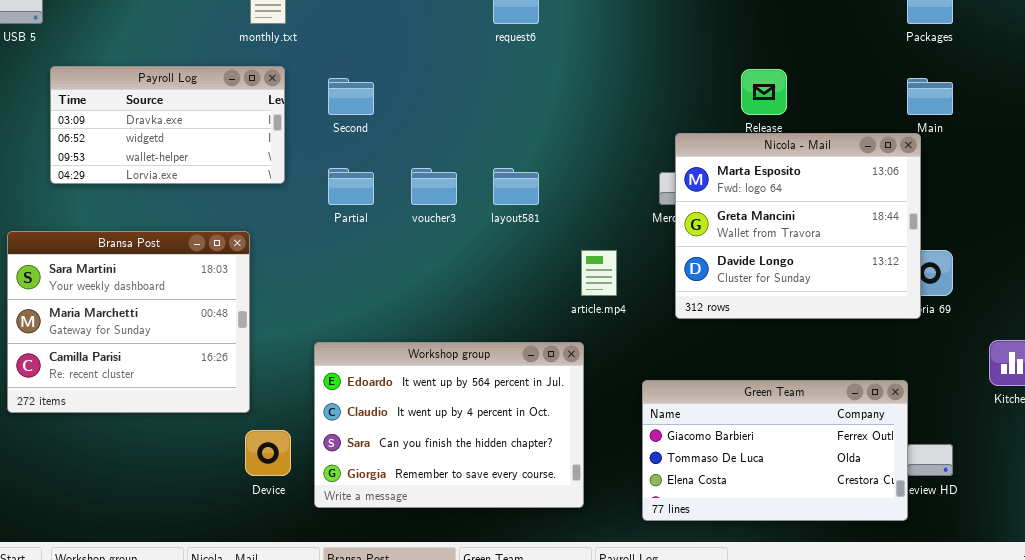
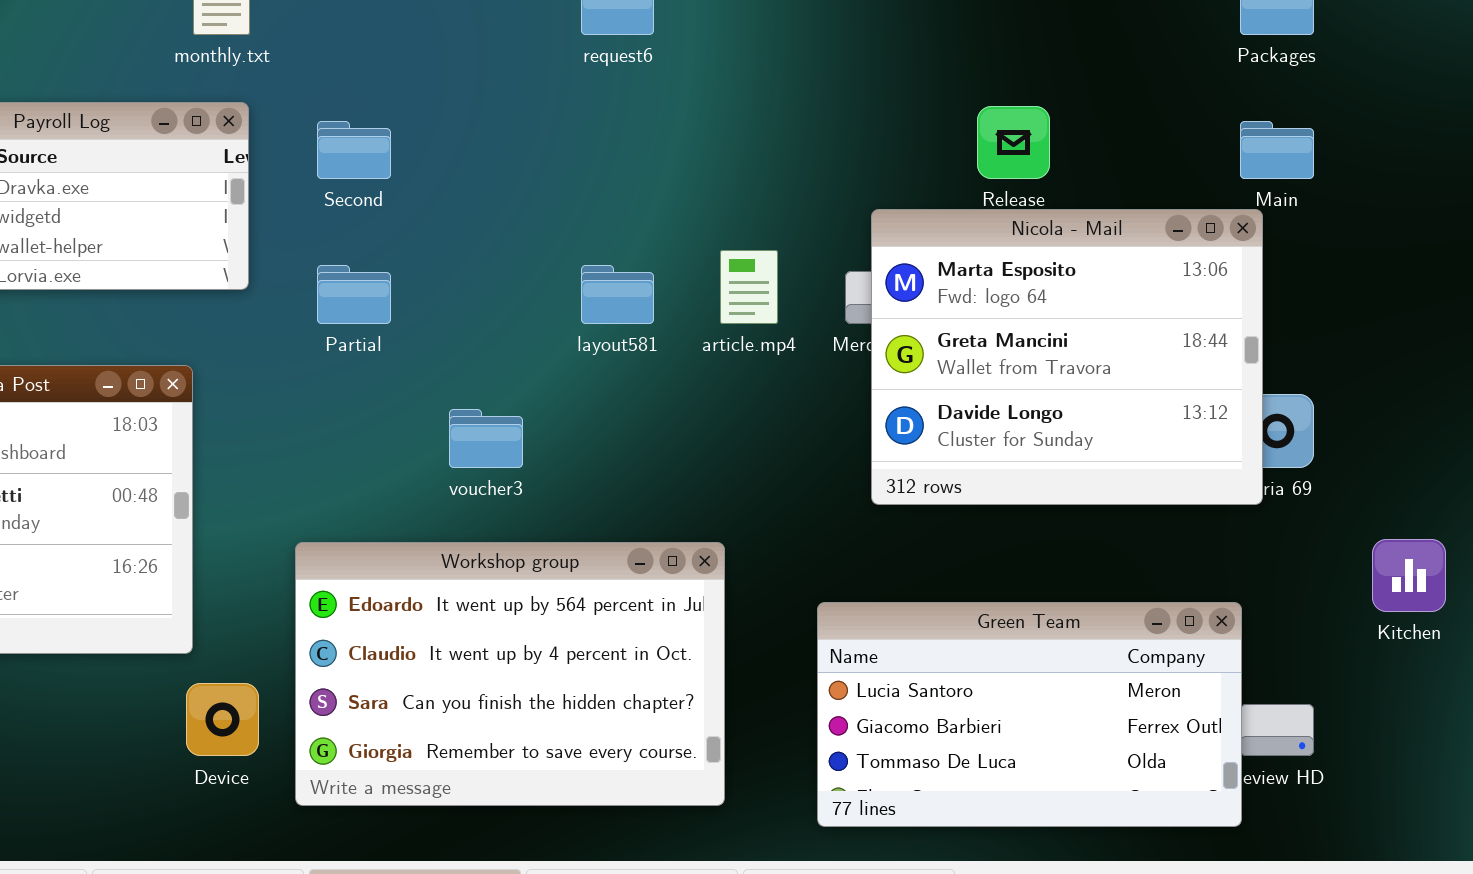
voucher3: [411,168,457,205] -> [449,409,523,468], moved
article.mp4: [581,250,617,296] -> [720,250,778,324], moved
Green Team: [642,380,908,521] -> [817,602,1242,827], scrolled up 1 row

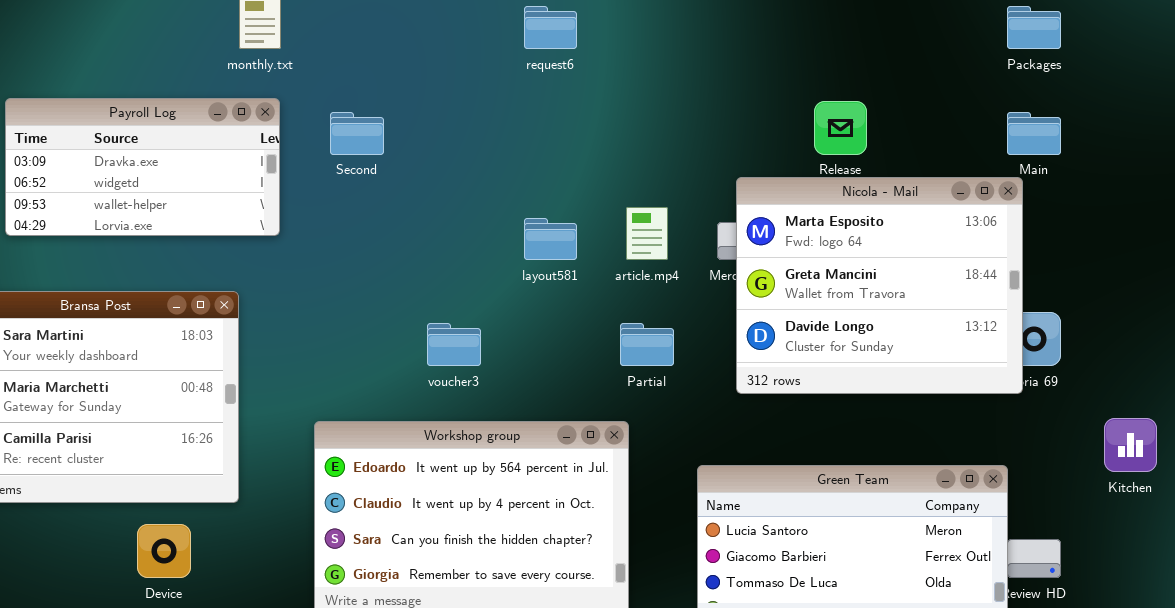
Partial: [317,265,391,324] -> [620,323,674,366], moved
Device: [186,683,259,756] -> [137,524,191,578], moved

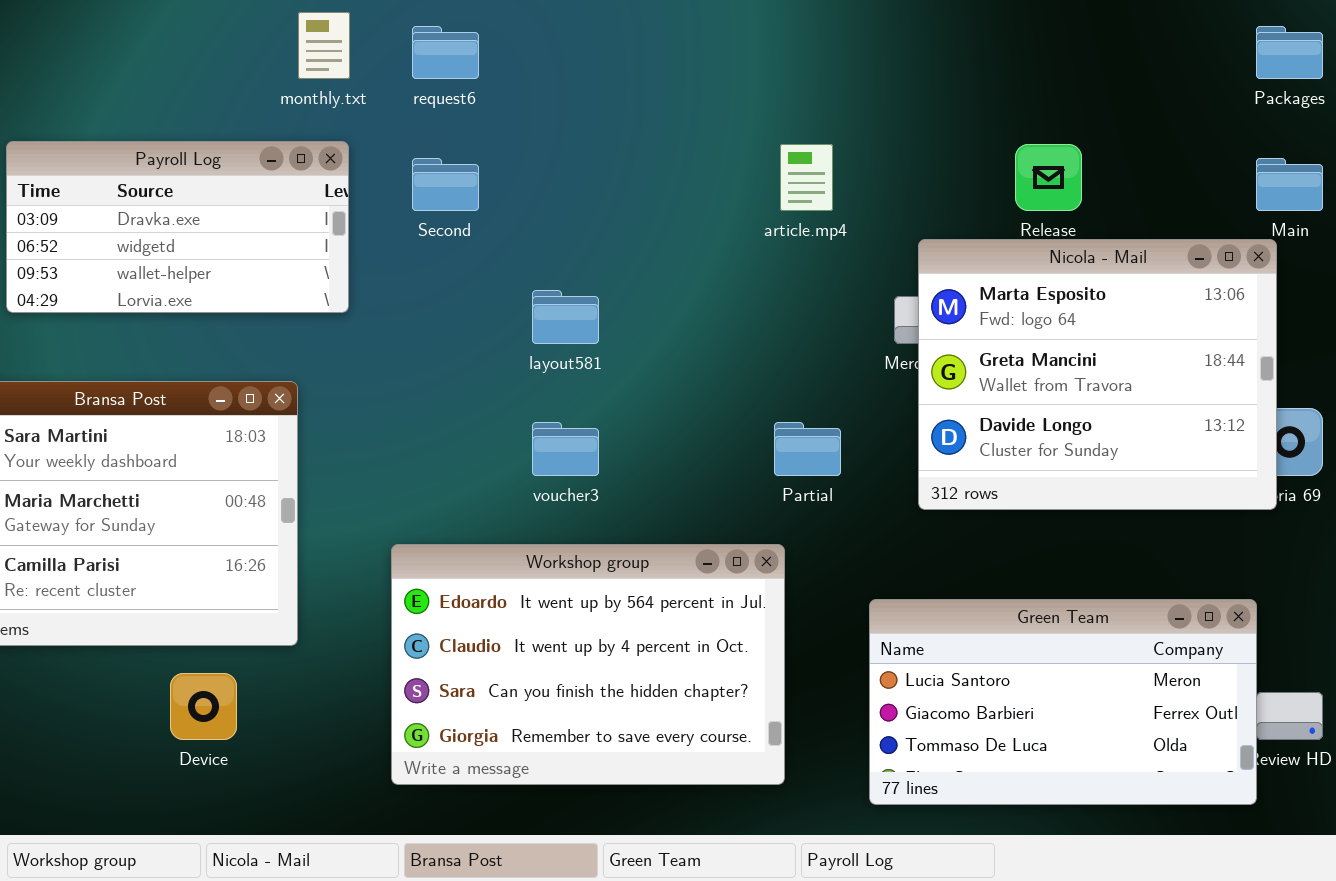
request6: [524,6,577,49] -> [412,26,479,79], moved
article.mp4: [626,207,668,260] -> [780,144,833,211], moved
layout581: [524,218,577,260] -> [532,290,599,344], moved

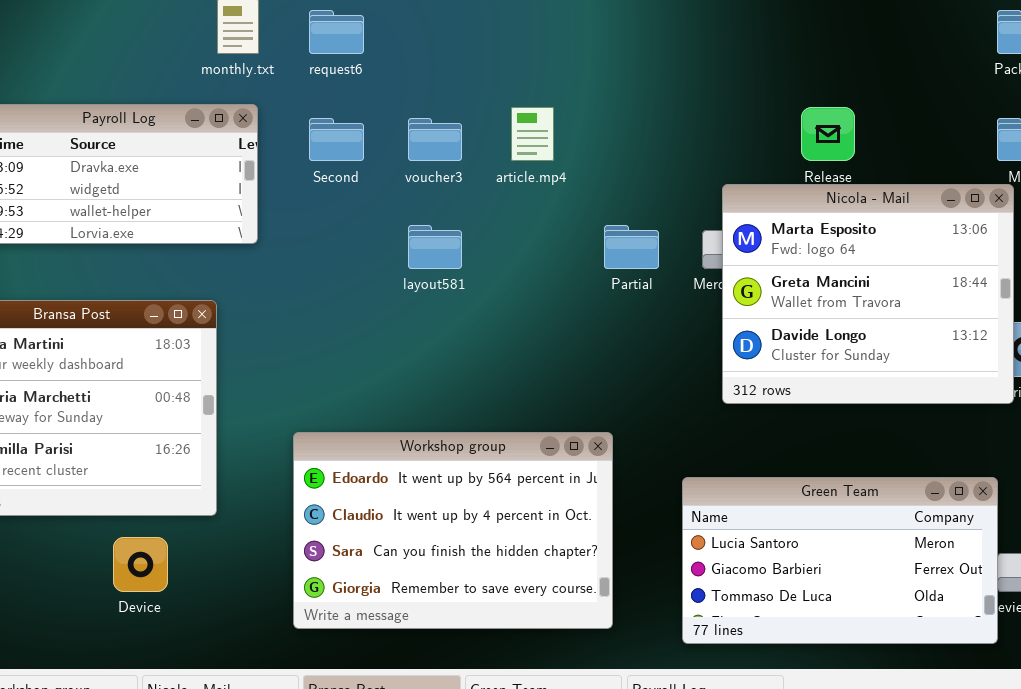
article.mp4: [780,144,833,211] -> [511,107,554,161], moved
voucher3: [532,422,599,476] -> [408,118,462,161], moved
Partial: [774,422,841,476] -> [604,225,659,269], moved

